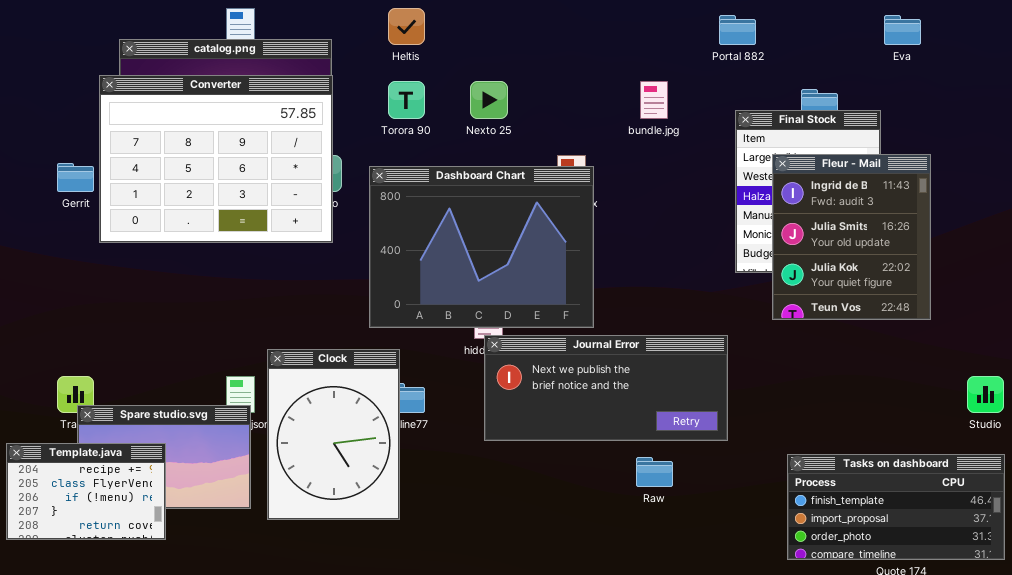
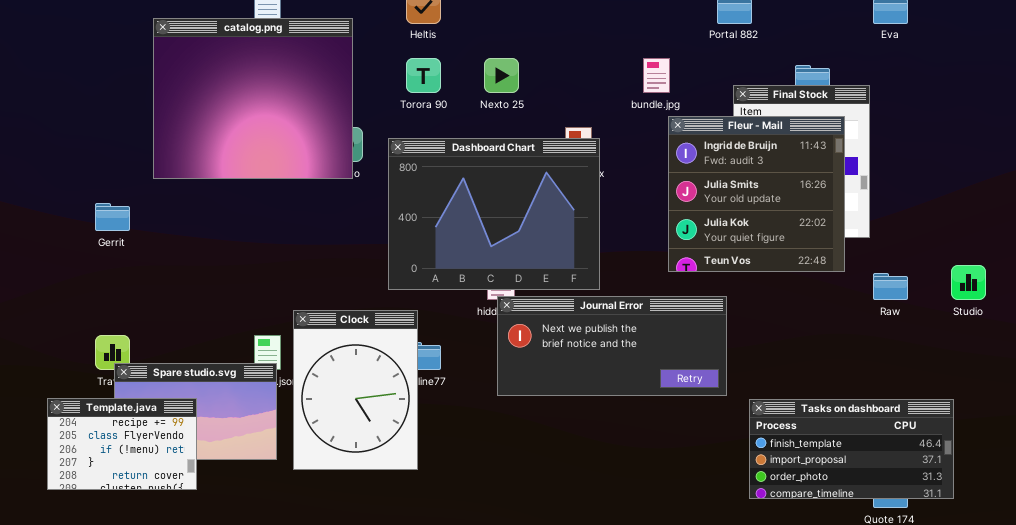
Converter: [99,75,333,243] -> none, closed
Fleur - Mail: [772,154,931,320] -> [668,116,845,272], moved, resized
Gerrit: [57,163,94,192] -> [95,203,130,231], moved
Studio: [967,376,1004,413] -> [951,265,986,300], moved
Tasks on dashboard: [787,454,1005,560] -> [749,399,954,499], moved
Raw: [636,457,673,487] -> [873,273,908,300], moved

